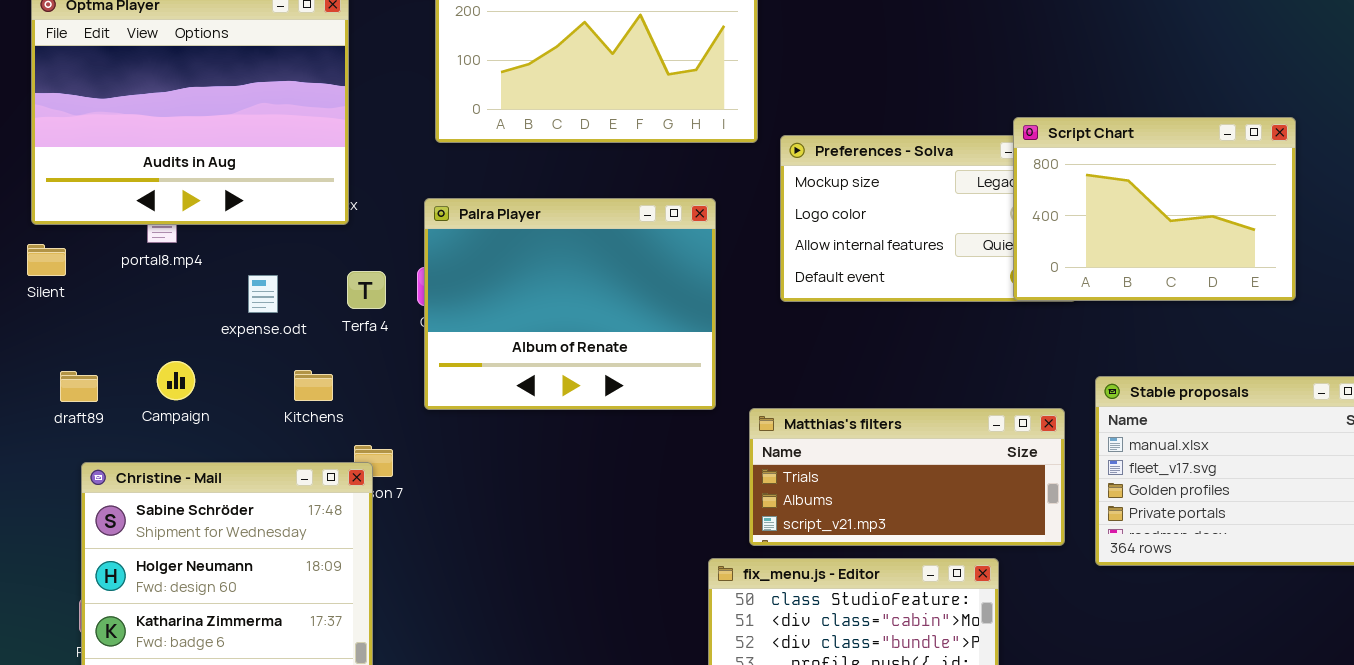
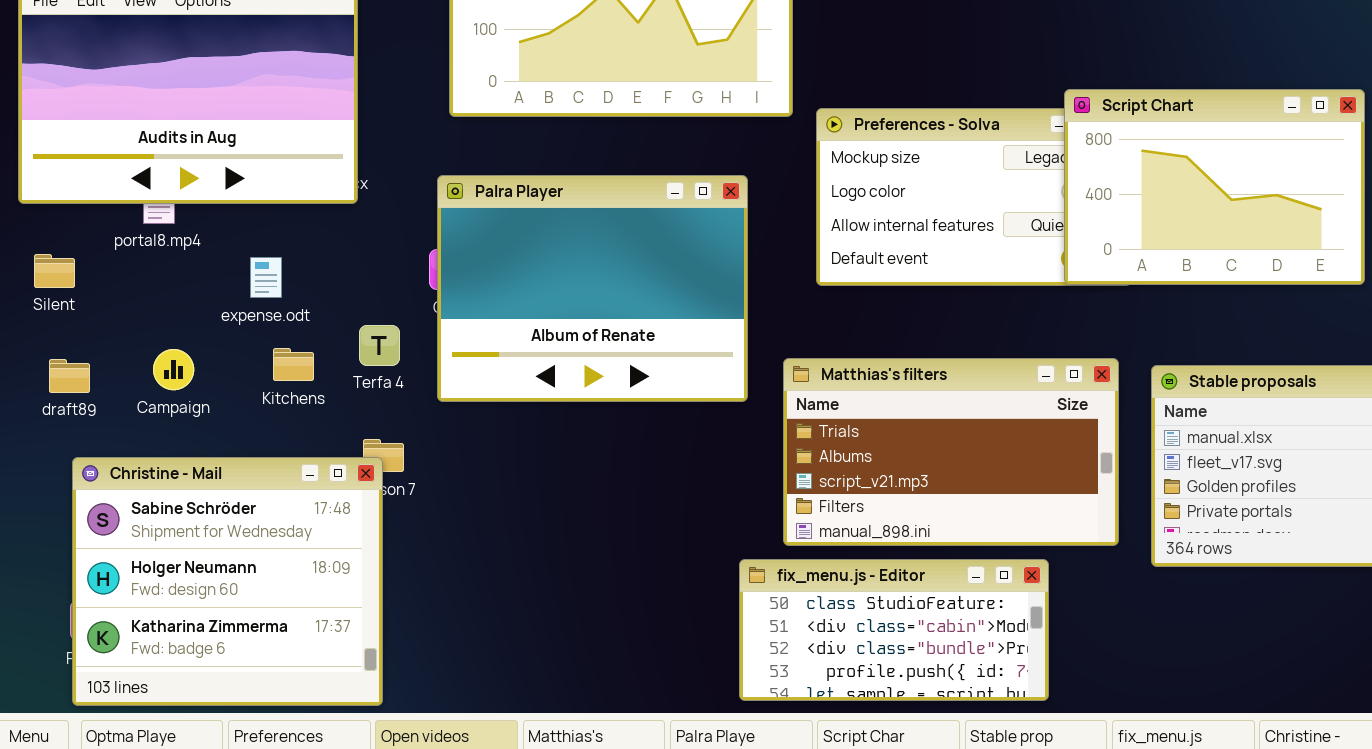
Silent: [27,244,66,276] -> [34,254,75,288], moved
Terfa 4: [347,271,386,309] -> [359,325,400,366], moved
Kitchens: [294,370,333,401] -> [273,348,314,381], moved
Matthias's filters: [749,408,1065,546] -> [783,358,1119,546], resized

